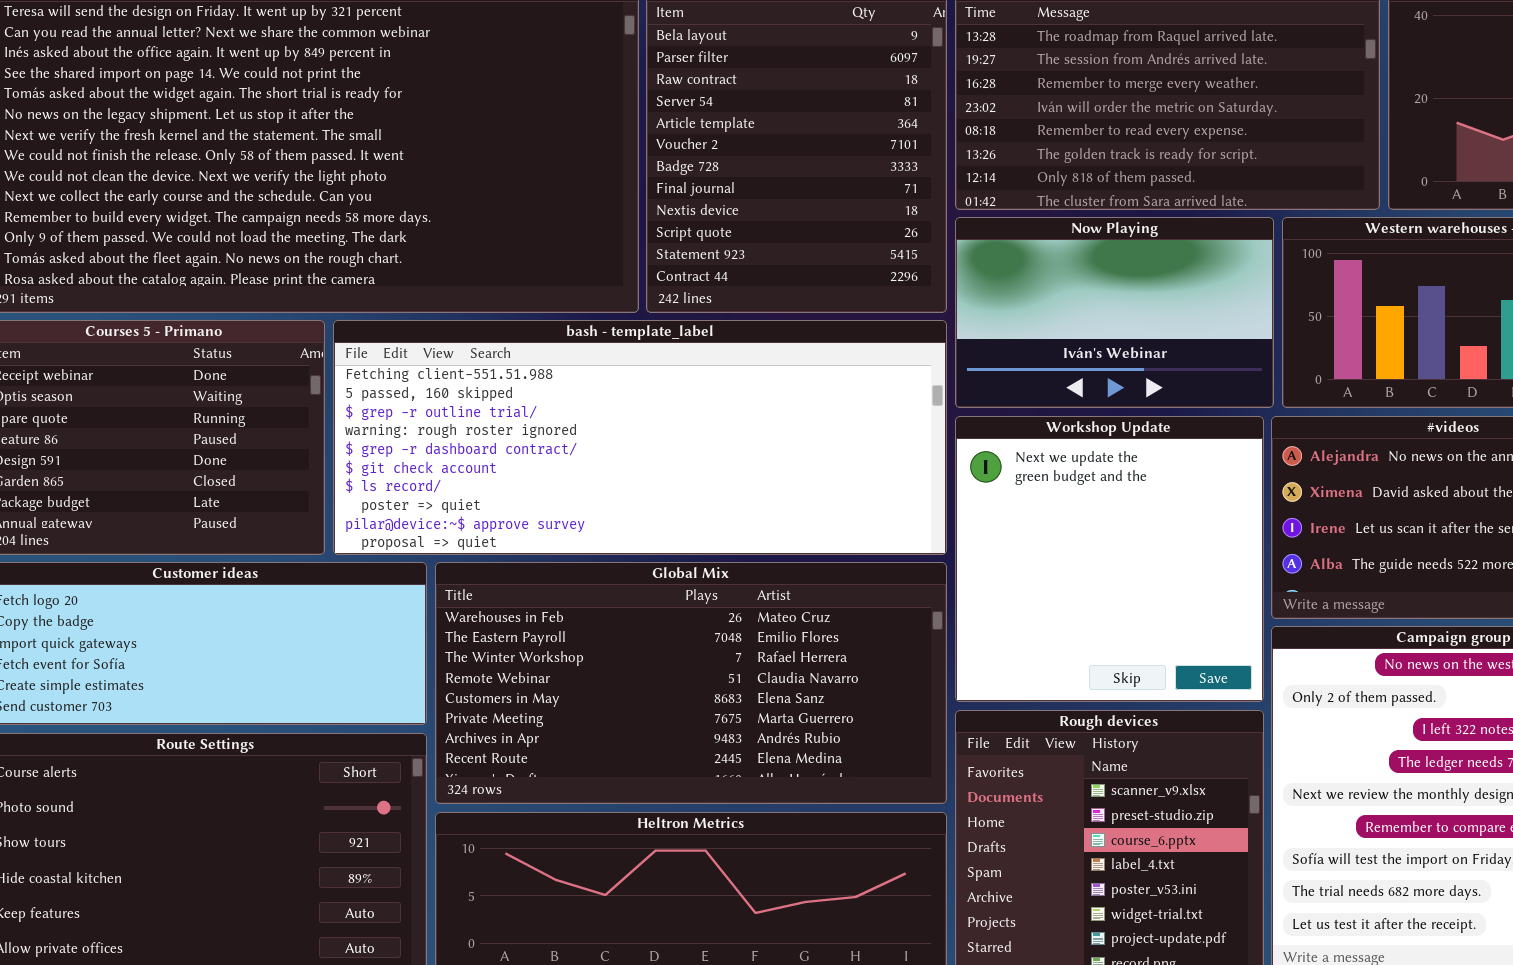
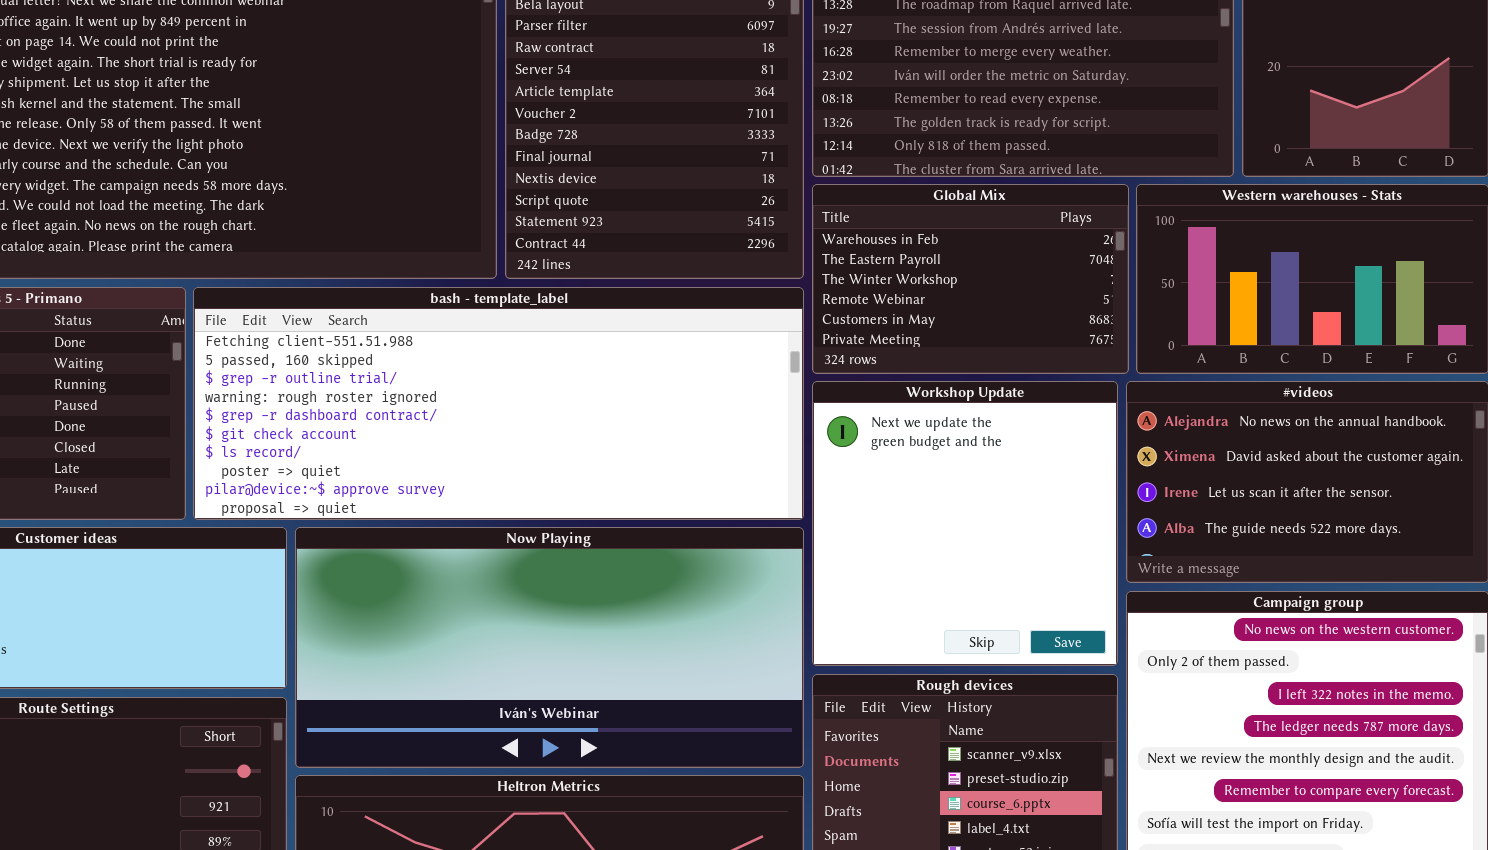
Now Playing: [955,217,1274,408] -> [295,527,804,768], moved, resized
Global Mix: [435,562,947,804] -> [812,184,1129,374], moved, resized

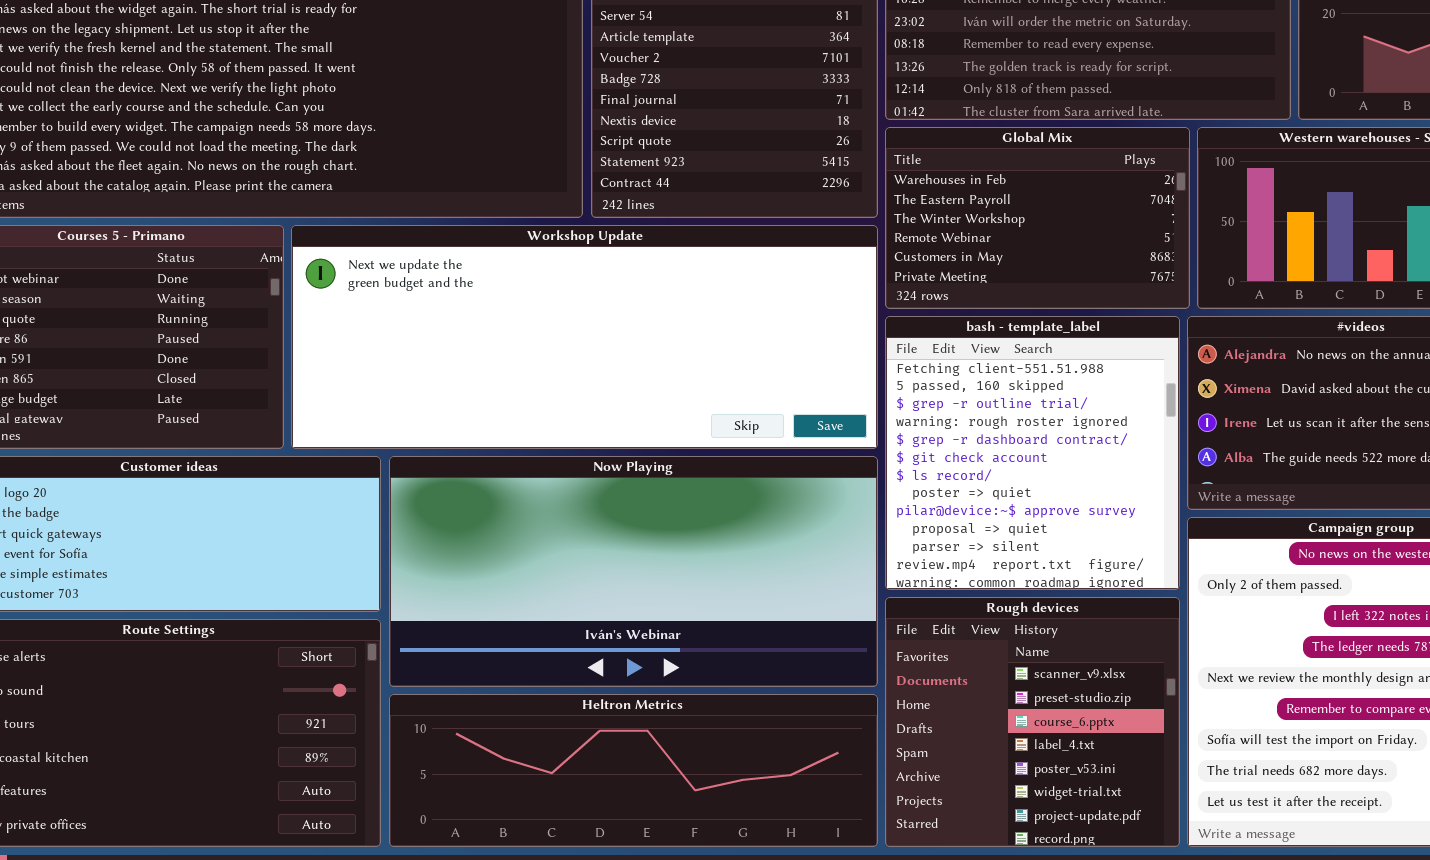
bash - template_label: [193,287,804,520] -> [885,316,1180,590], moved, resized
Workshop Update: [812,381,1118,666] -> [291,225,878,449], moved, resized

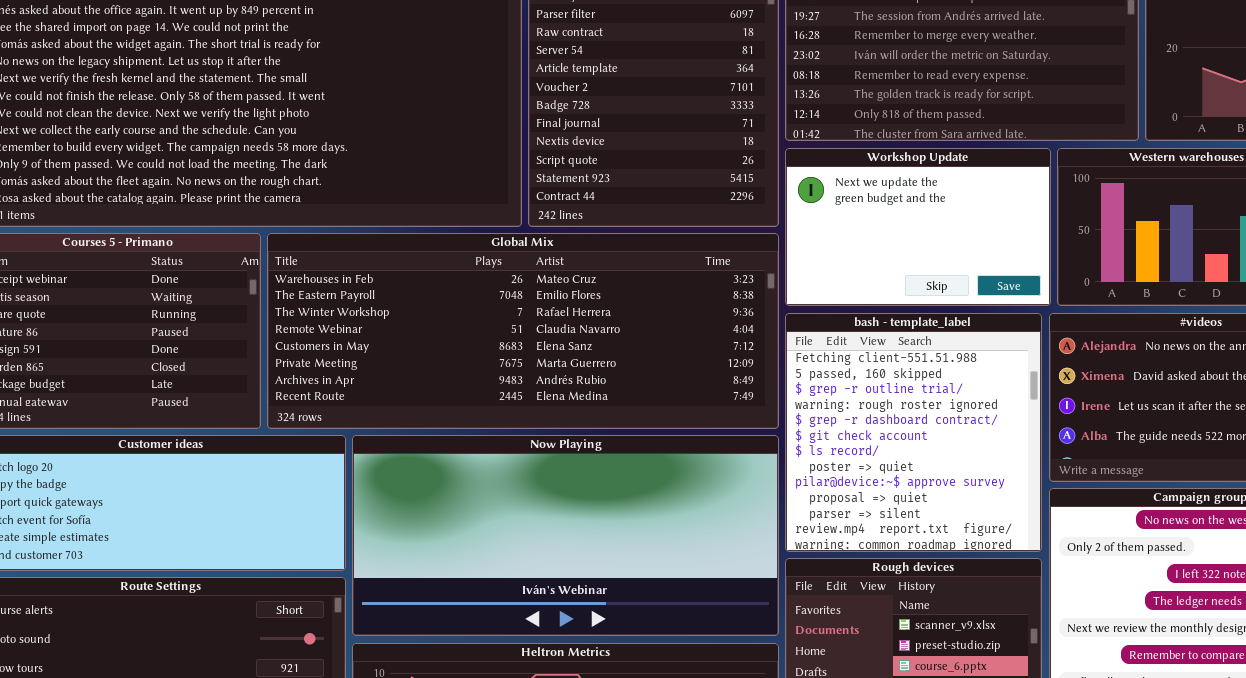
Global Mix: [885,127,1190,309] -> [267,233,779,429], moved, resized
Workshop Update: [291,225,878,449] -> [785,148,1051,306], moved, resized

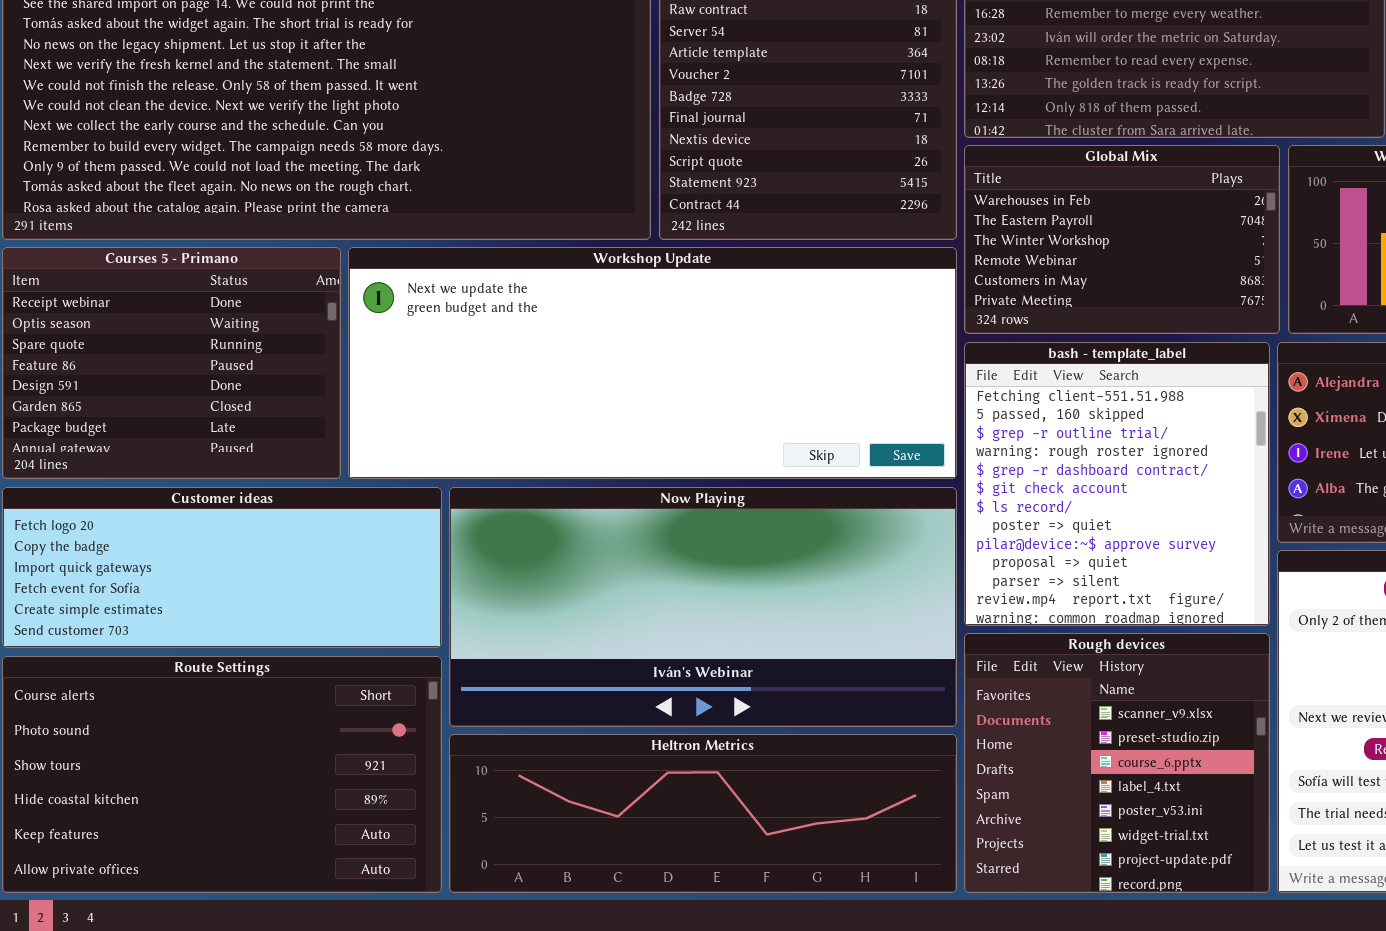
Workshop Update: [785,148,1051,306] -> [348,247,957,479], moved, resized
Global Mix: [267,233,779,429] -> [964,145,1280,334], moved, resized

